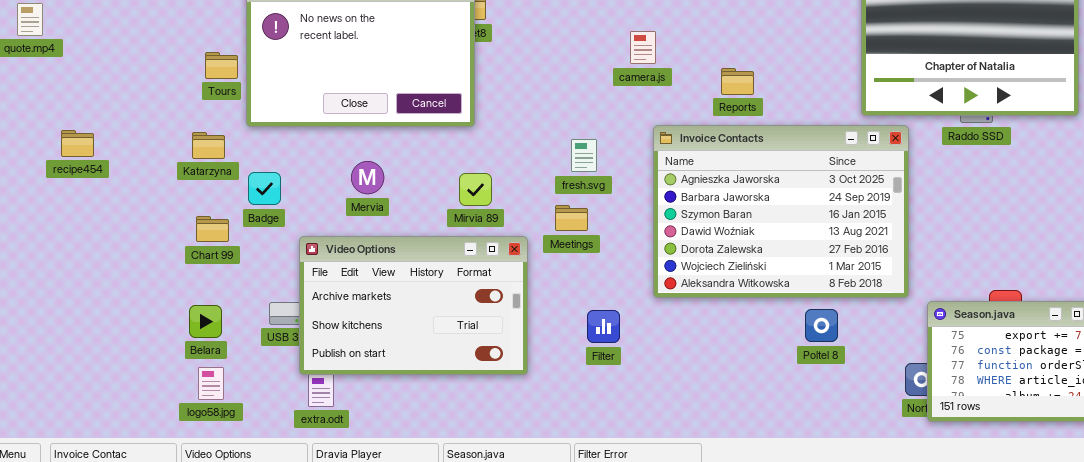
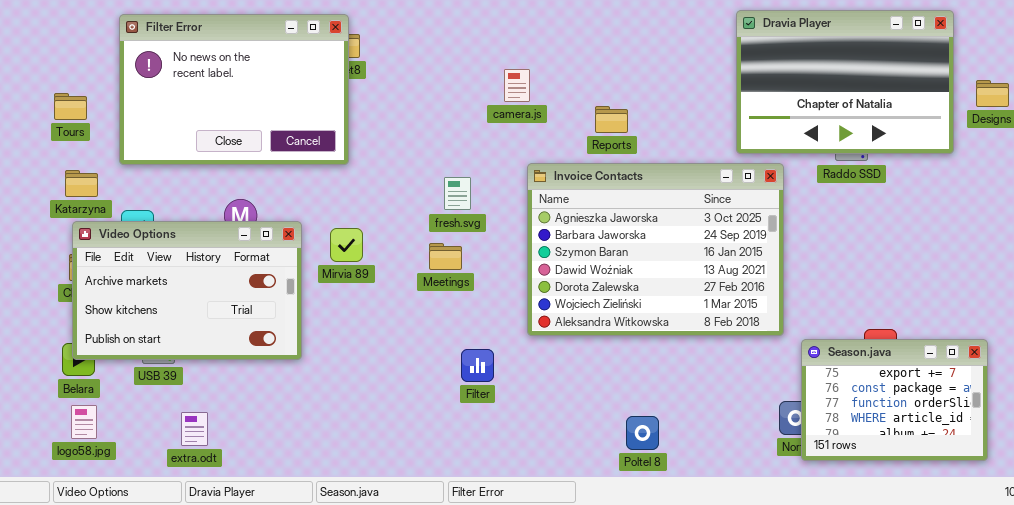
Tours: [205,52,238,79] -> [54,93,87,120], moved
Mirvia 89: [459,173,492,206] -> [330,228,363,262], moved
Video Options: [299,236,528,375] -> [72,221,302,360], moved
Poltel 8: [805,309,838,342] -> [626,416,659,450], moved

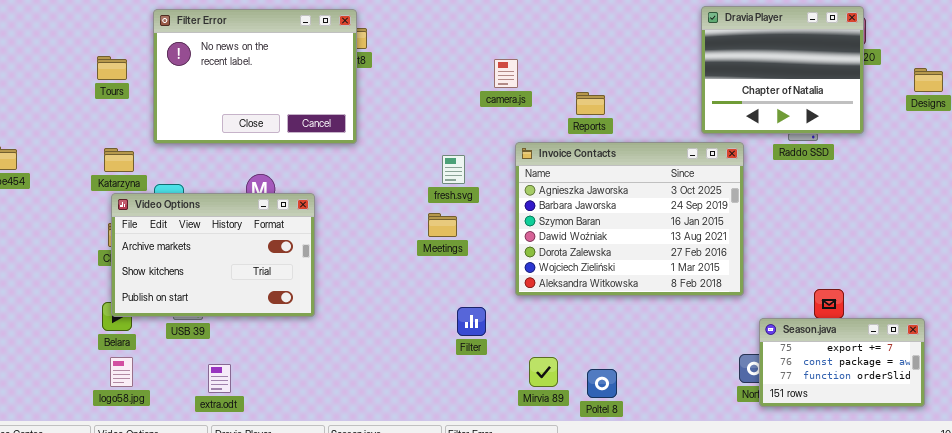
Dravia Player: [736,10,954,154] -> [701,6,864,134], resized
Tours: [54,93,87,120] -> [97,56,127,80], moved
Mirvia 89: [330,228,363,262] -> [529,357,558,387], moved
Season.java: [801,339,988,461] -> [759,318,925,407], resized
Poltel 8: [626,416,659,450] -> [587,369,617,398], moved

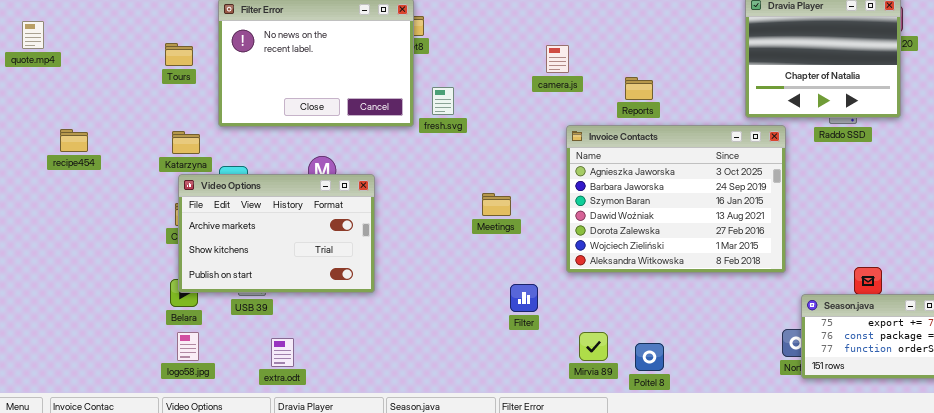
fresh.svg: [442,155,465,184] -> [432,87,454,115], moved

